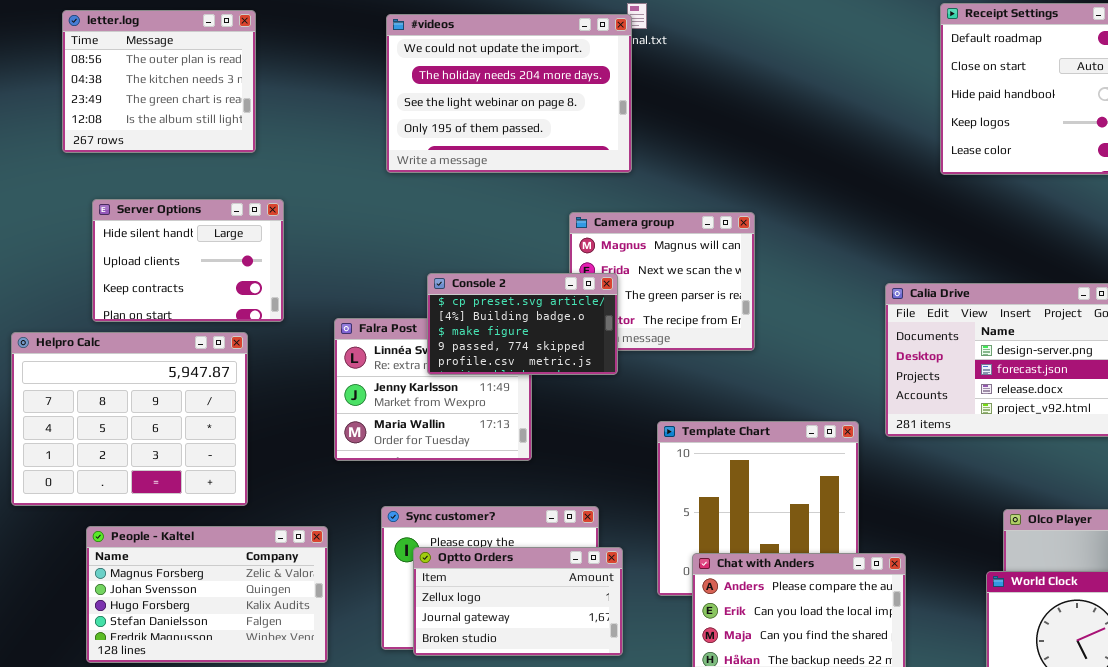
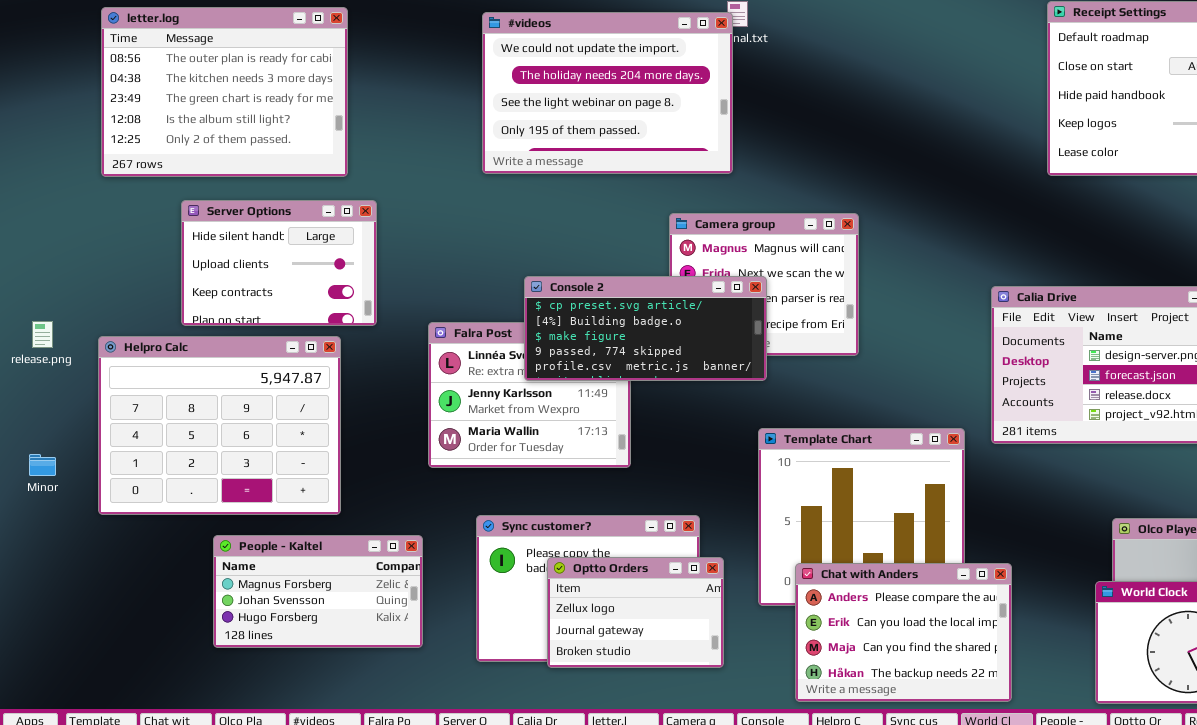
letter.log: [62,10,256,153] -> [101,7,348,177], resized
Console 2: [427,273,618,375] -> [524,276,767,381], resized
People - Kaltel: [86,526,328,663] -> [213,535,423,648], resized
Optto Orders: [413,547,623,656] -> [547,557,724,668], resized

